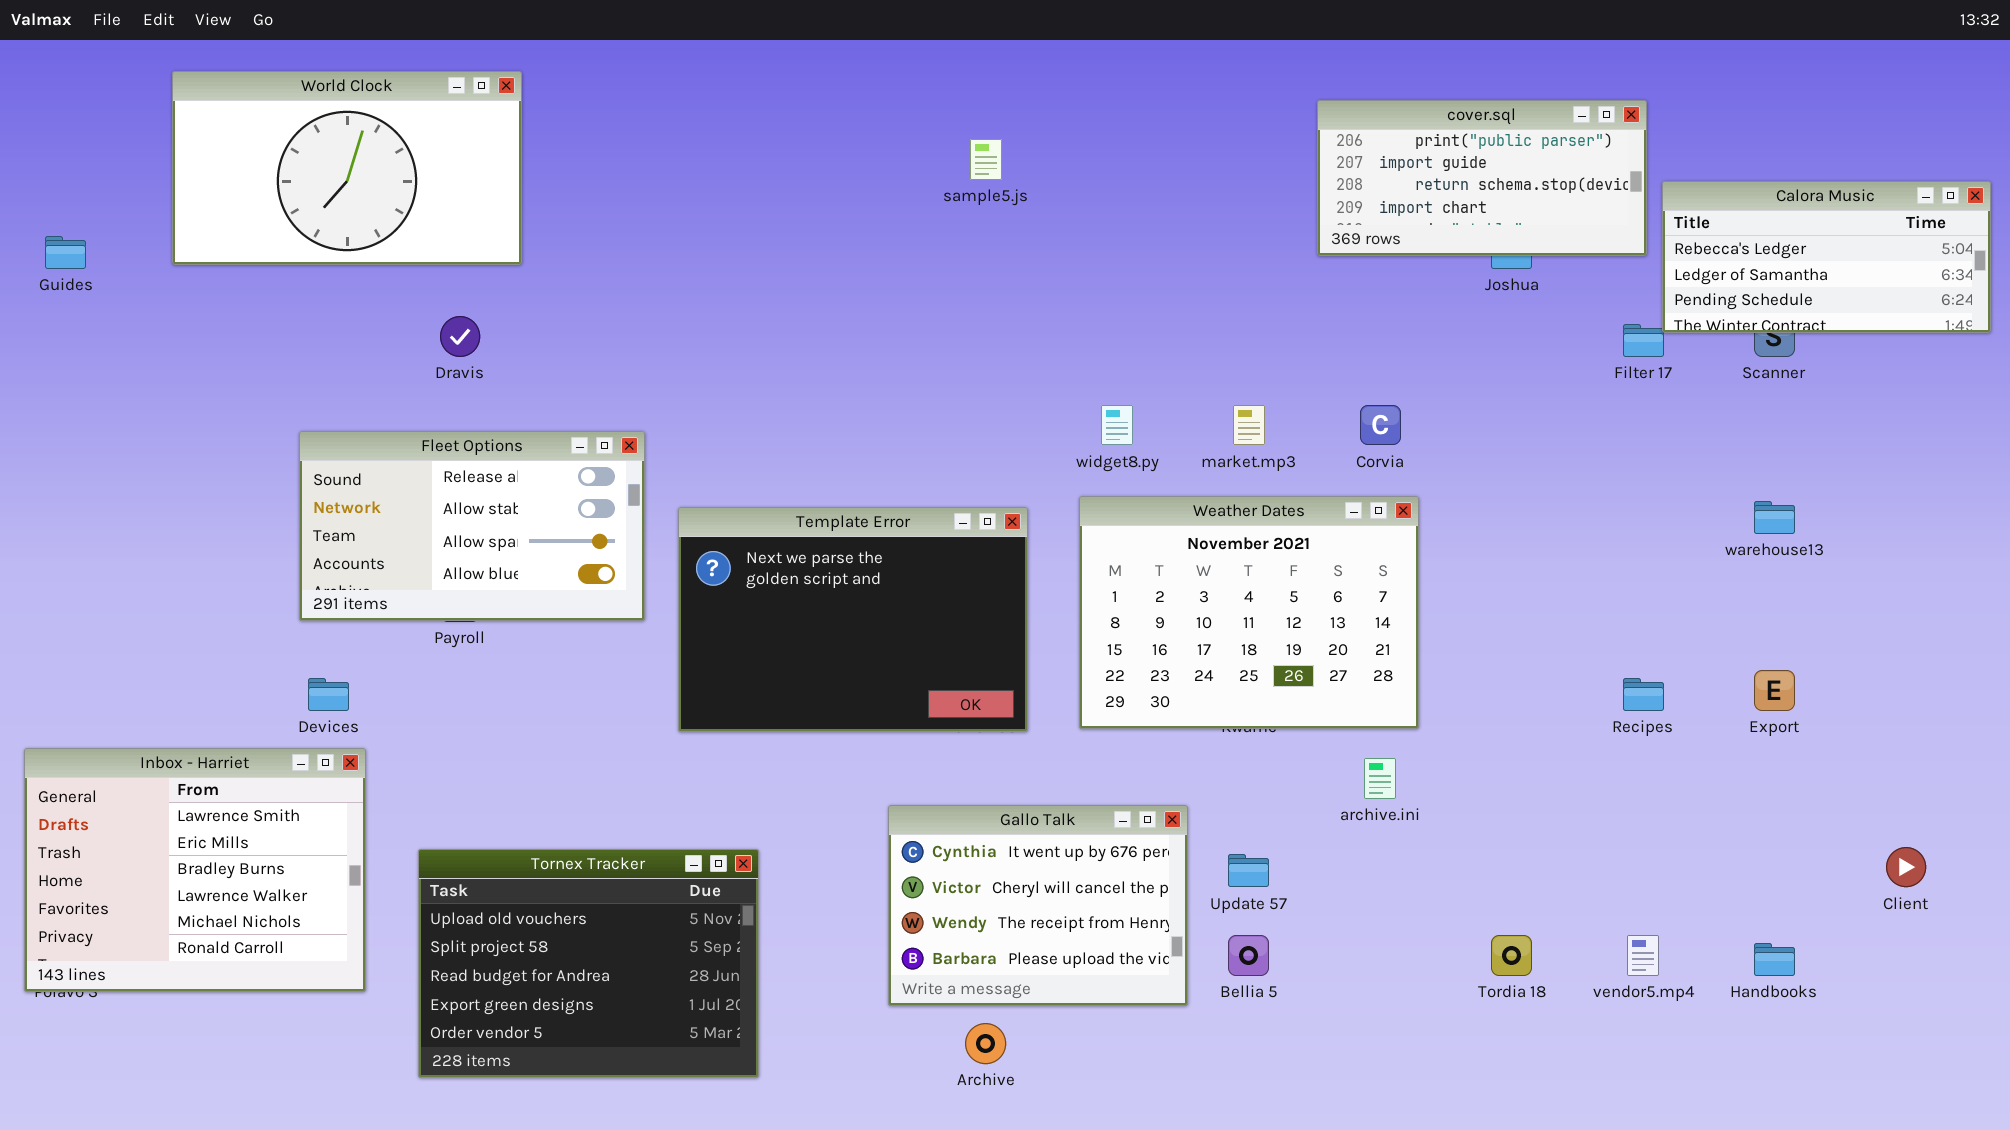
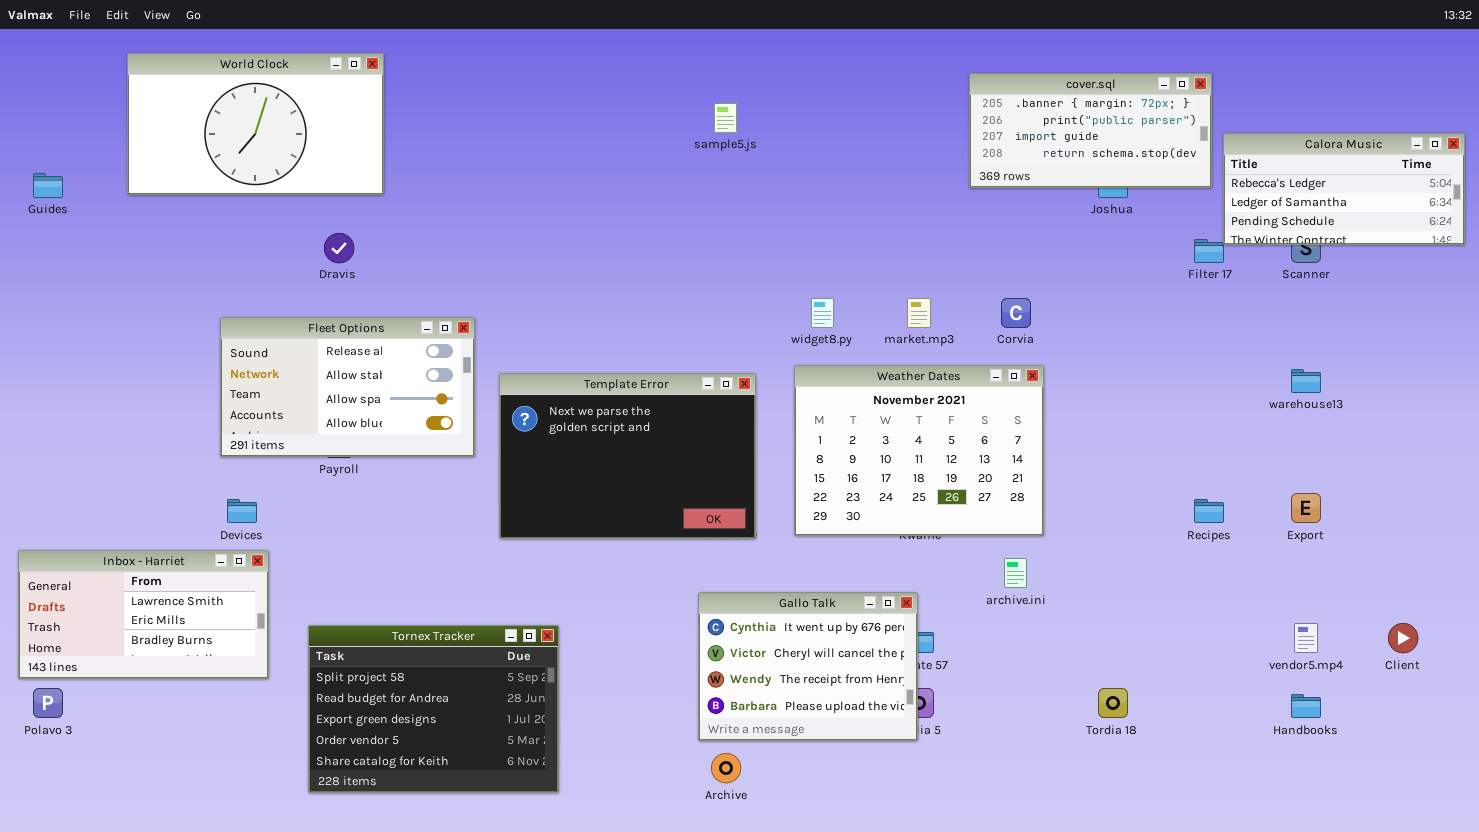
cover.sql: [1317,100,1647,256] -> [969,73,1212,188], scrolled up 1 row
Inbox - Harriet: [24,748,366,992] -> [18,550,269,679], resized
Gallo Talk: [888,805,1188,1006] -> [698,592,918,741], moved
Tornex Tracker: [418,849,759,1078] -> [308,625,559,793], scrolled down 1 row
vendor5.mp4: [1627,935,1659,976] -> [1294,623,1318,653], moved

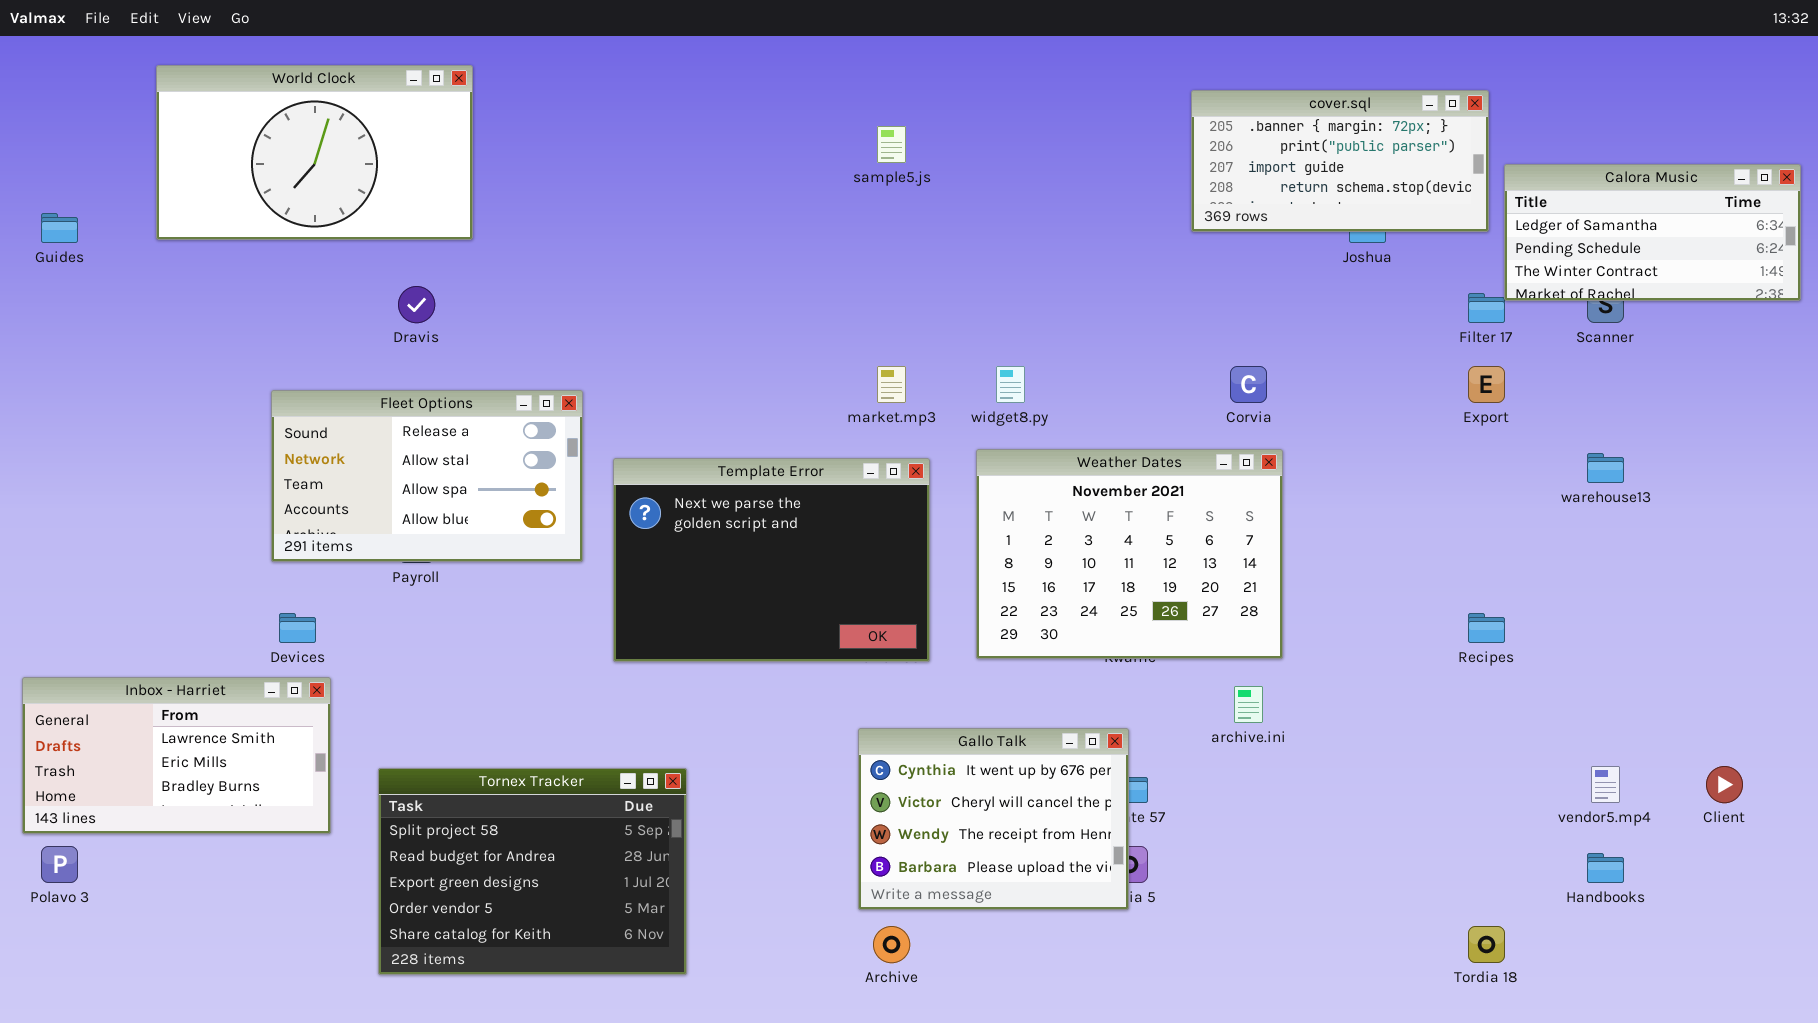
Calora Music: [1223,133,1465,245] -> [1504,164,1801,301], scrolled down 1 row
market.mp3: [907,298,931,328] -> [877,366,906,403], moved
Export: [1291,493,1321,523] -> [1468,366,1505,403], moved
Tordia 18: [1098,688,1128,718] -> [1468,926,1505,963], moved

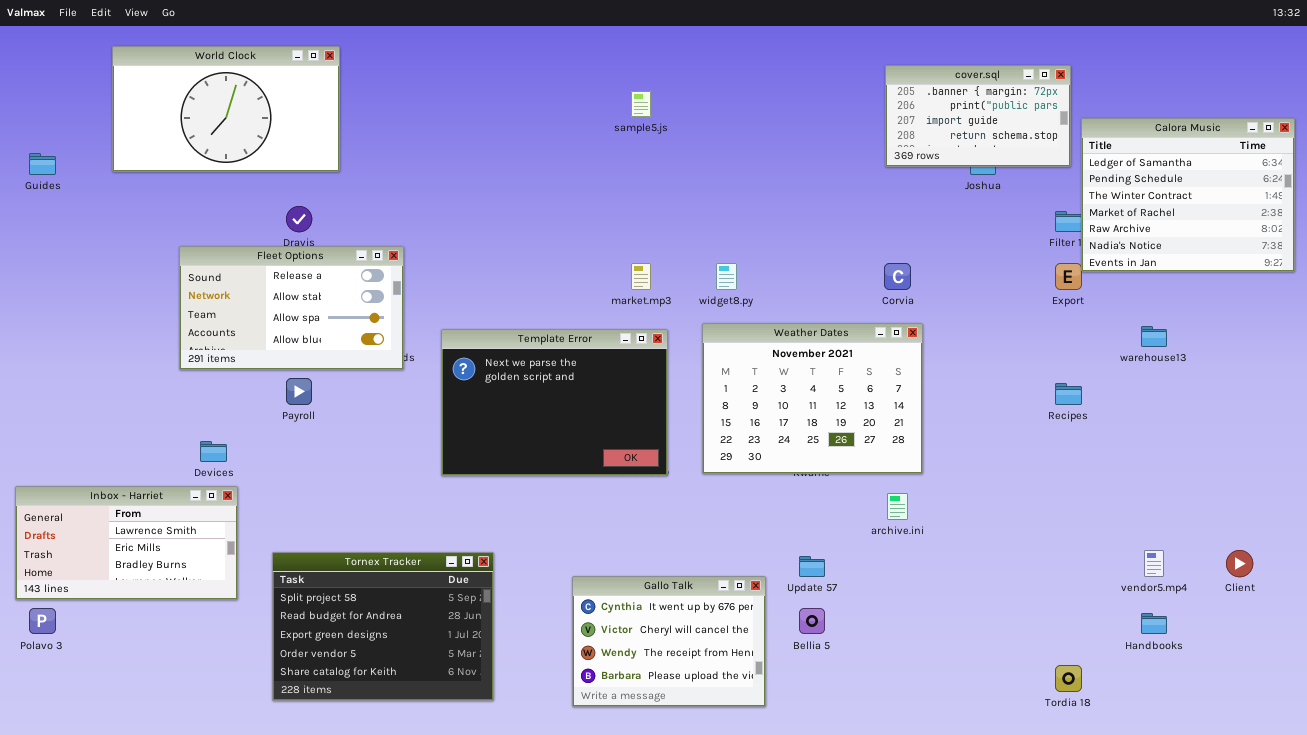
cover.sql: [1191,90,1489,232] -> [885,65,1071,167], resized
Calora Music: [1504,164,1801,301] -> [1081,118,1295,272], resized
Fleet Options: [271,390,583,562] -> [179,246,404,370], moved
Recipes: [1468,613,1505,643] -> [1055,383,1082,405], moved
Gallo Talk: [858,728,1129,910] -> [572,576,766,707], moved

